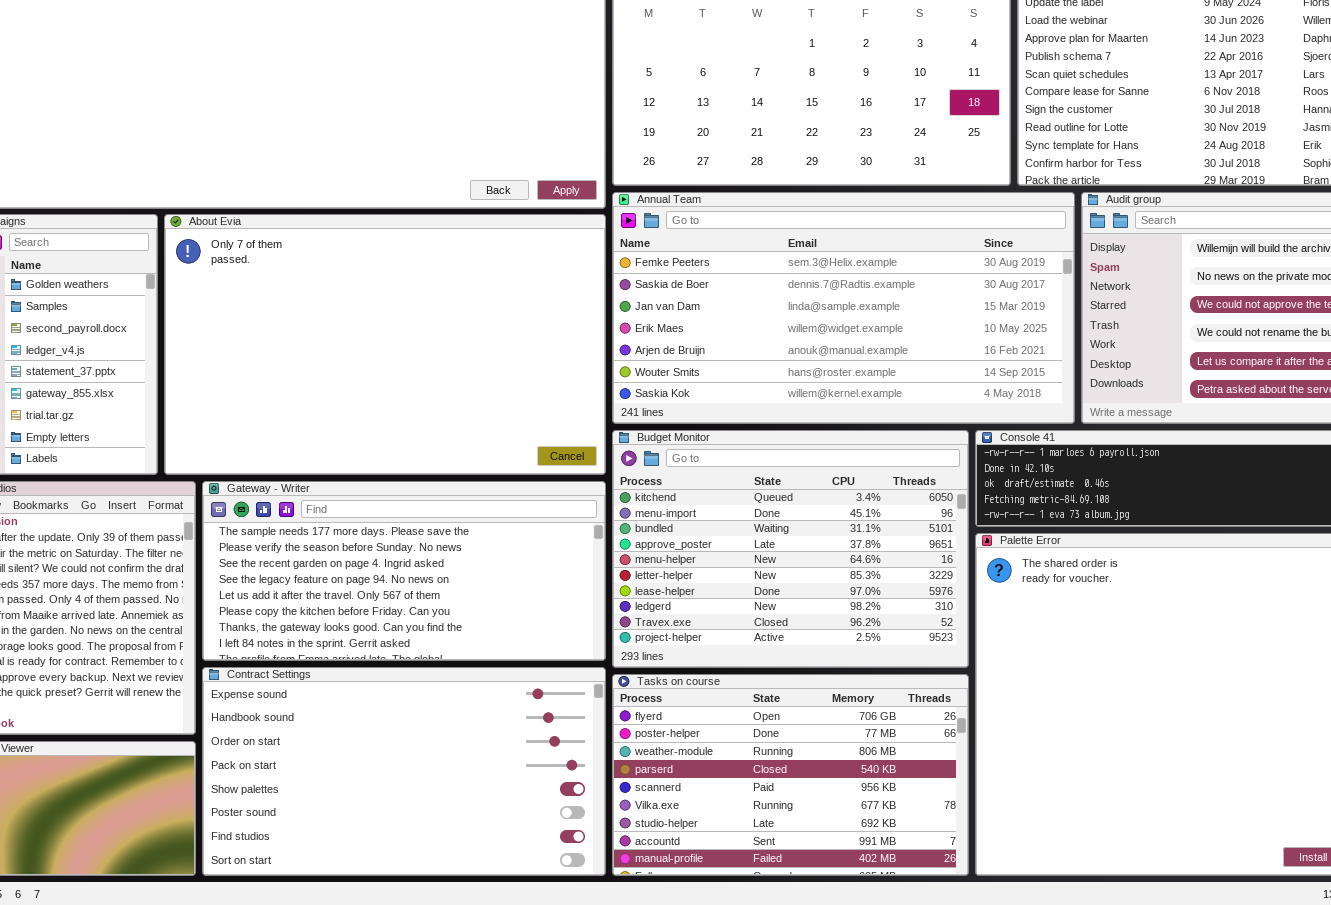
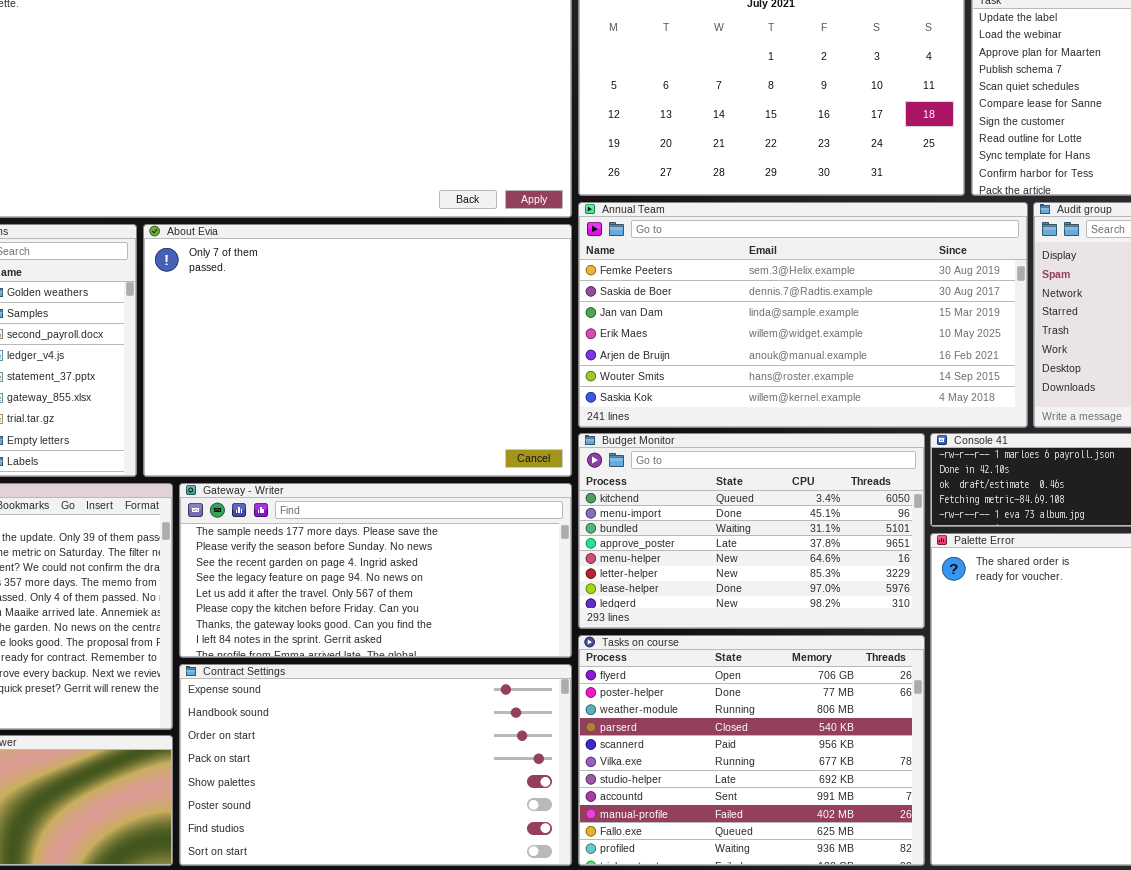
Budget Monitor: [612,430,969,668] -> [578,433,925,629], resized
Tasks on course: [612,674,969,876] -> [578,635,925,866], resized

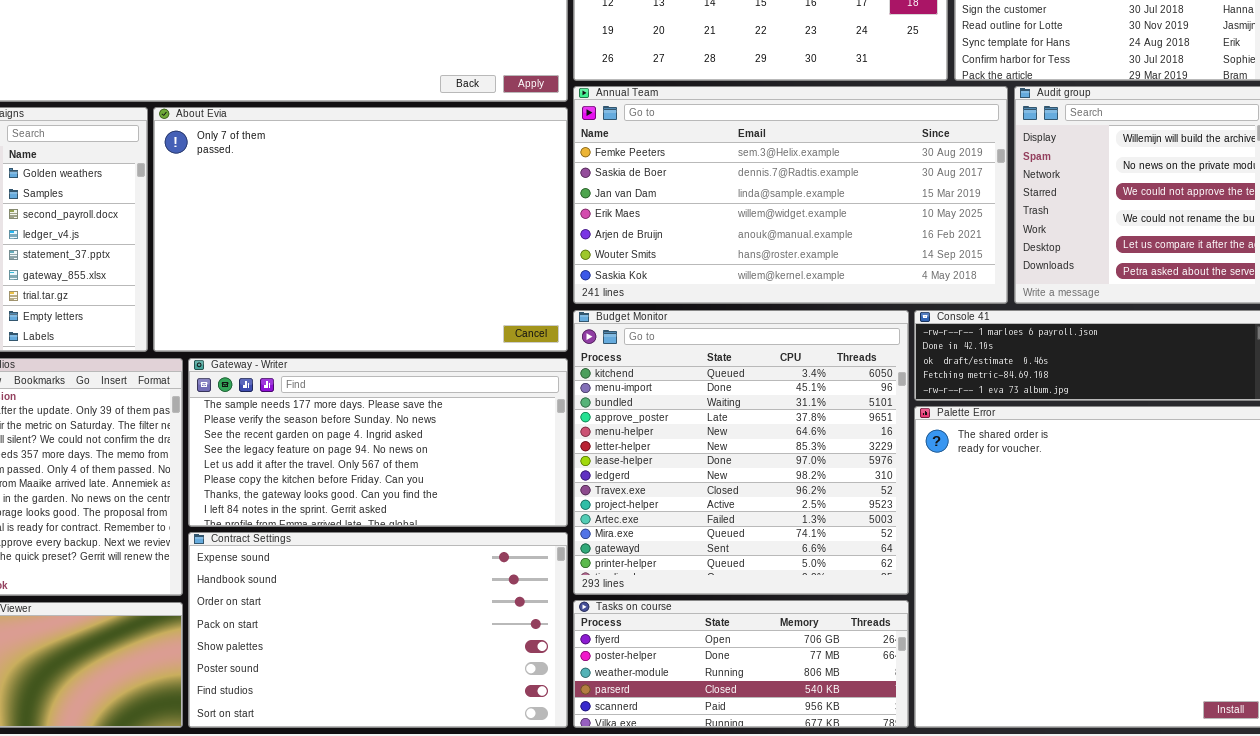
Budget Monitor: [578,433,925,629] -> [573,310,909,595], resized
Tasks on course: [578,635,925,866] -> [573,600,909,728], resized

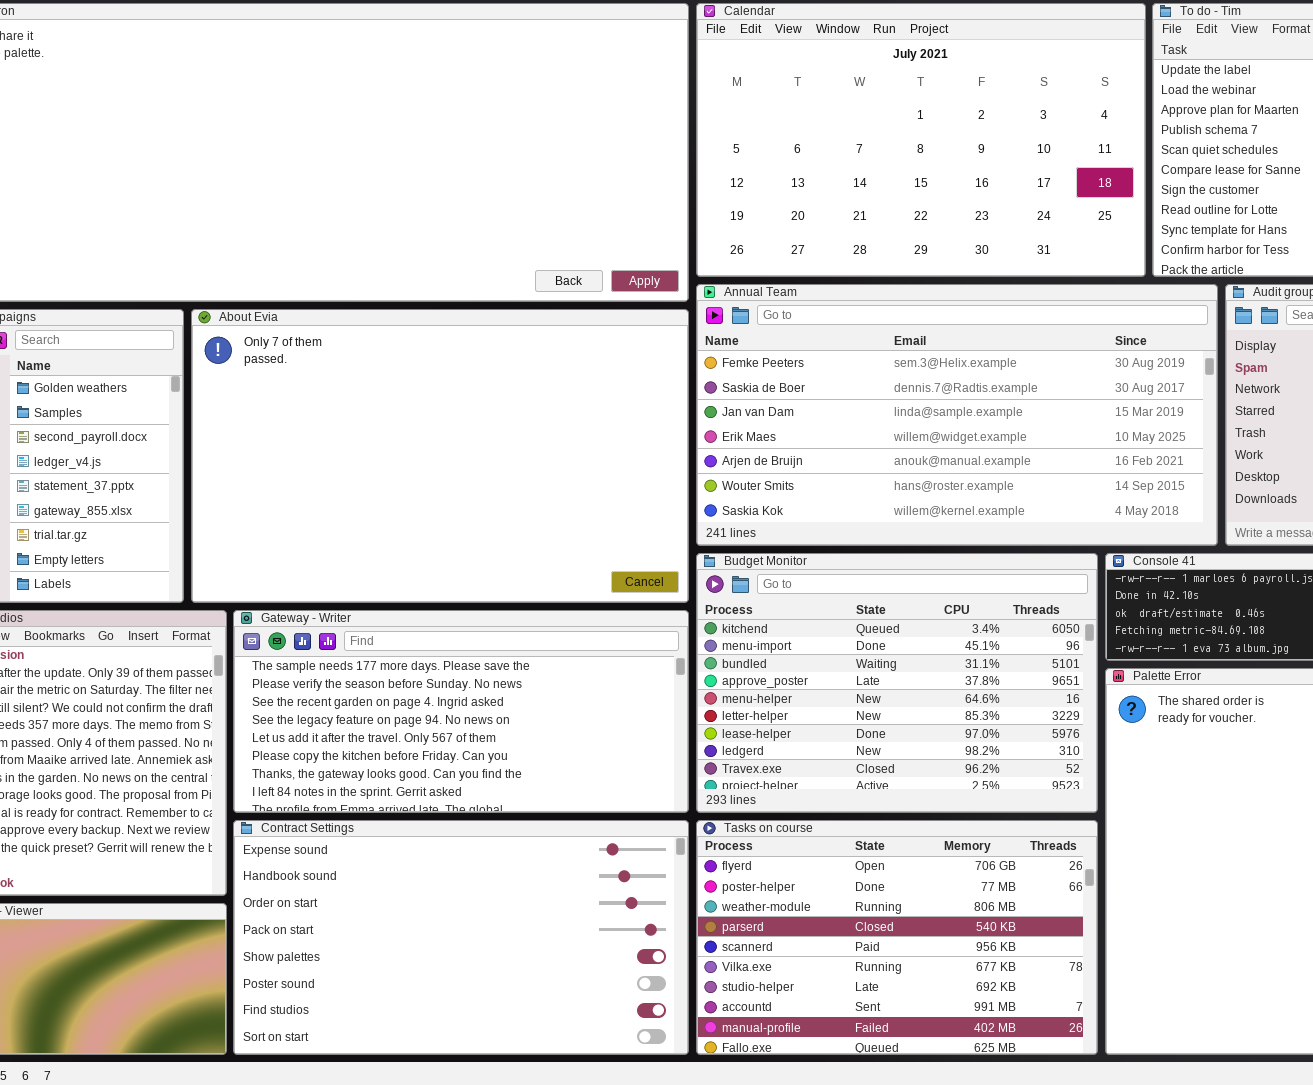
Budget Monitor: [573,310,909,595] -> [696,553,1098,813], resized
Tasks on course: [573,600,909,728] -> [696,820,1098,1055], resized

